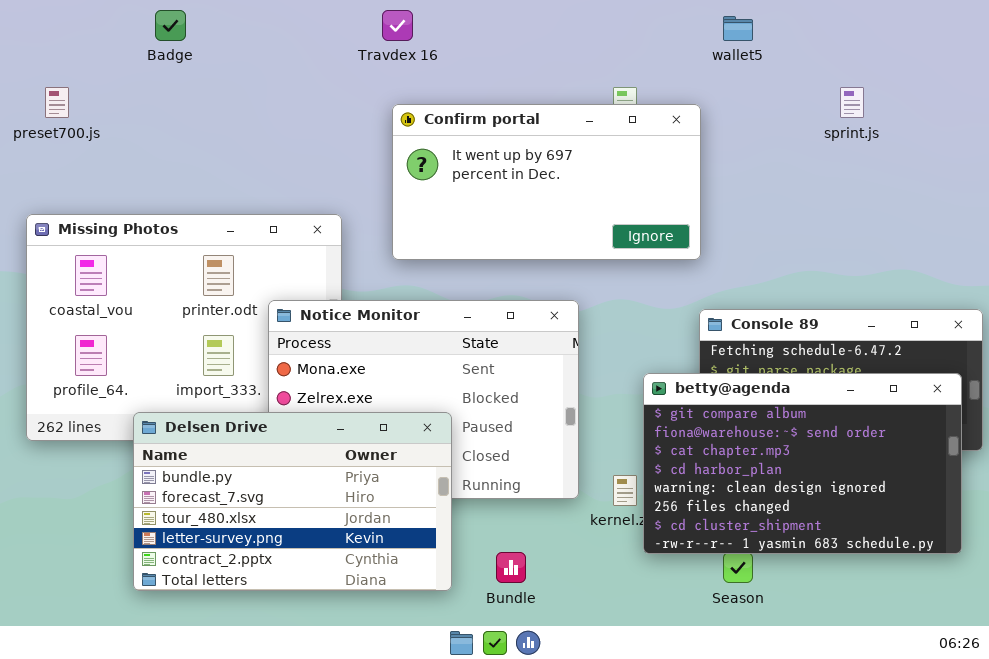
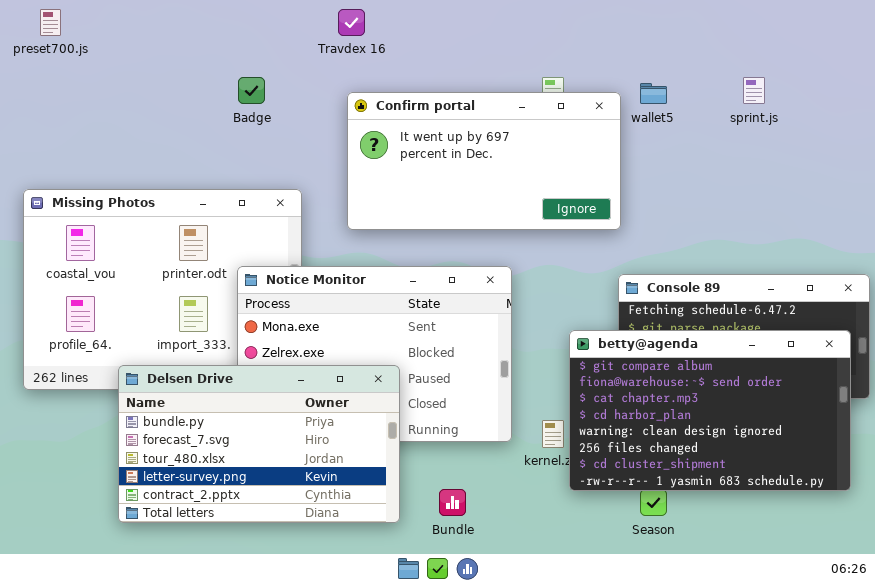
Badge: [155,10,186,41] -> [238,77,265,104], moved
wallet5: [723,16,753,41] -> [640,83,667,104], moved
preset700.js: [45,87,69,118] -> [40,9,61,36], moved

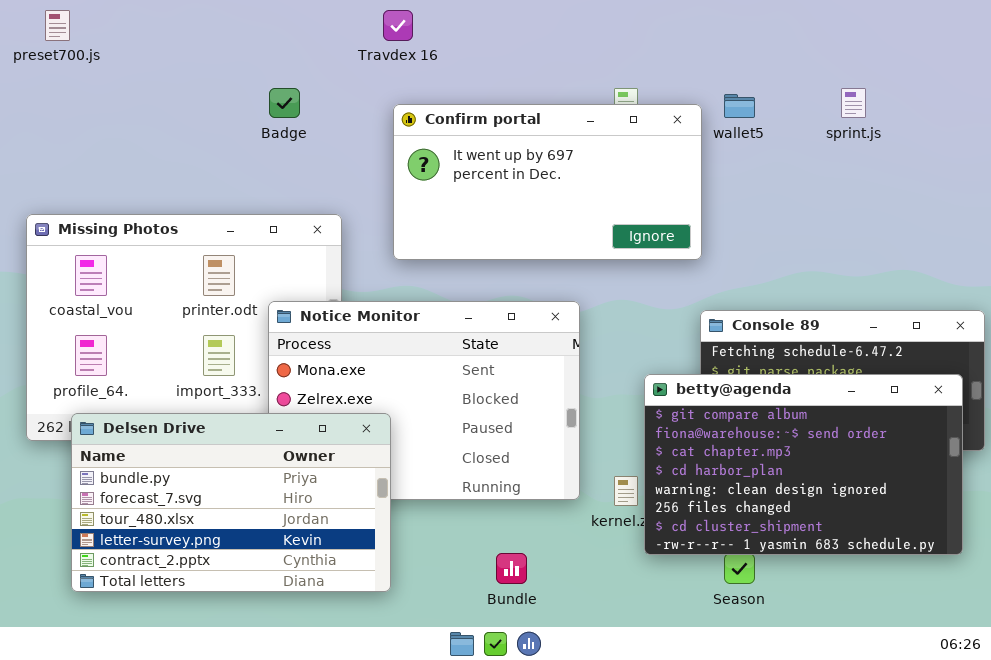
Delsen Drive: [118,365,400,523] -> [71,413,391,592], moved

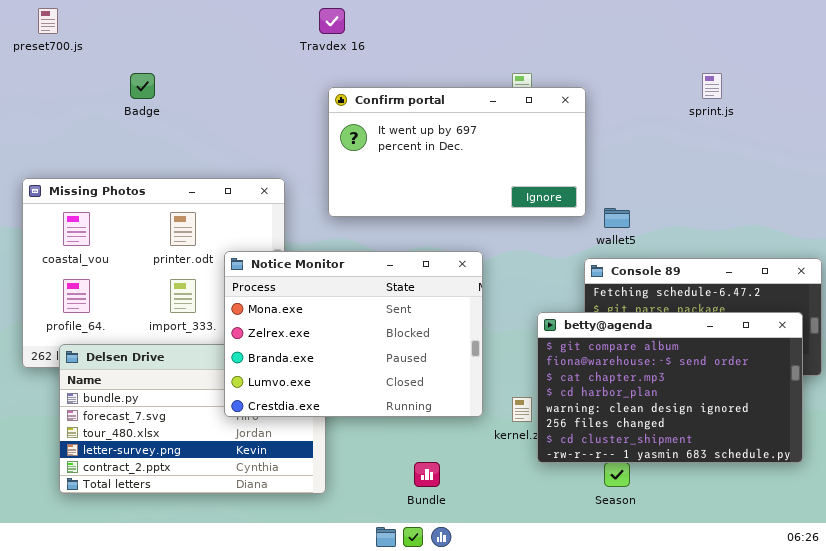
Badge: [269,88,300,118] -> [130,73,155,99], moved
wallet5: [724,94,755,118] -> [604,208,630,228], moved
Notice Monitor: [268,301,580,500] -> [224,251,483,417], raised

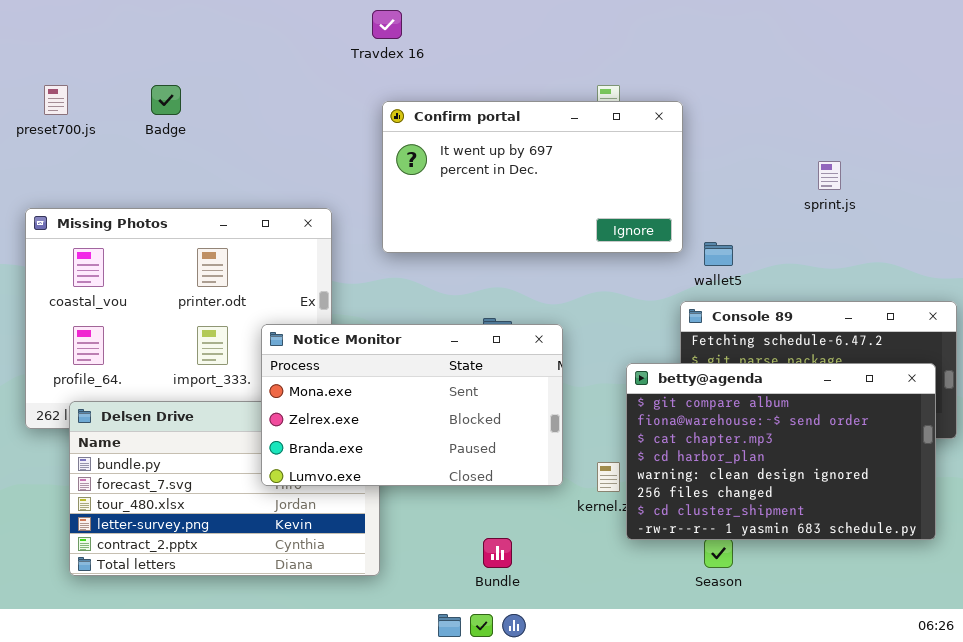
preset700.js: [38,8,58,34] -> [44,85,68,115], moved
sprint.js: [702,73,722,99] -> [818,161,841,190], moved
Notice Monitor: [224,251,483,417] -> [261,324,563,486], resized

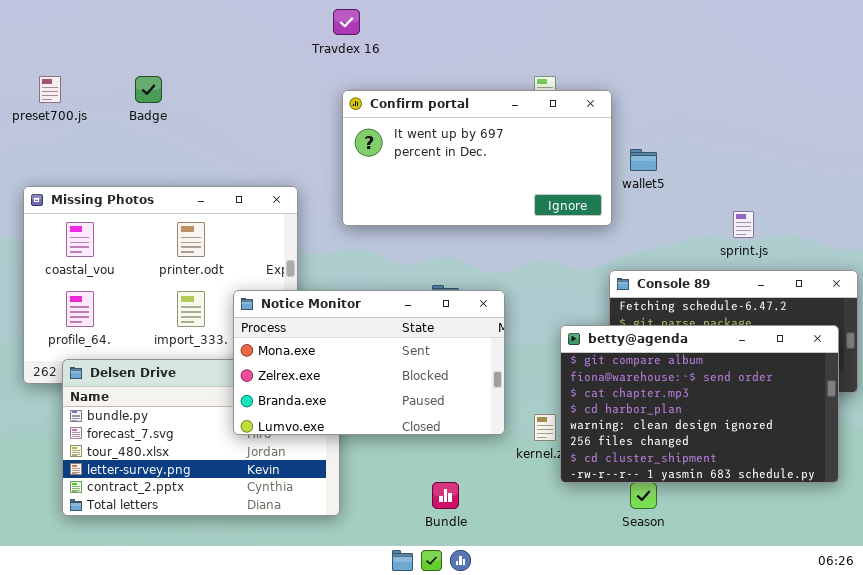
sprint.js: [818,161,841,190] -> [733,211,754,238], moved
wallet5: [704,242,733,266] -> [630,149,657,171], moved

